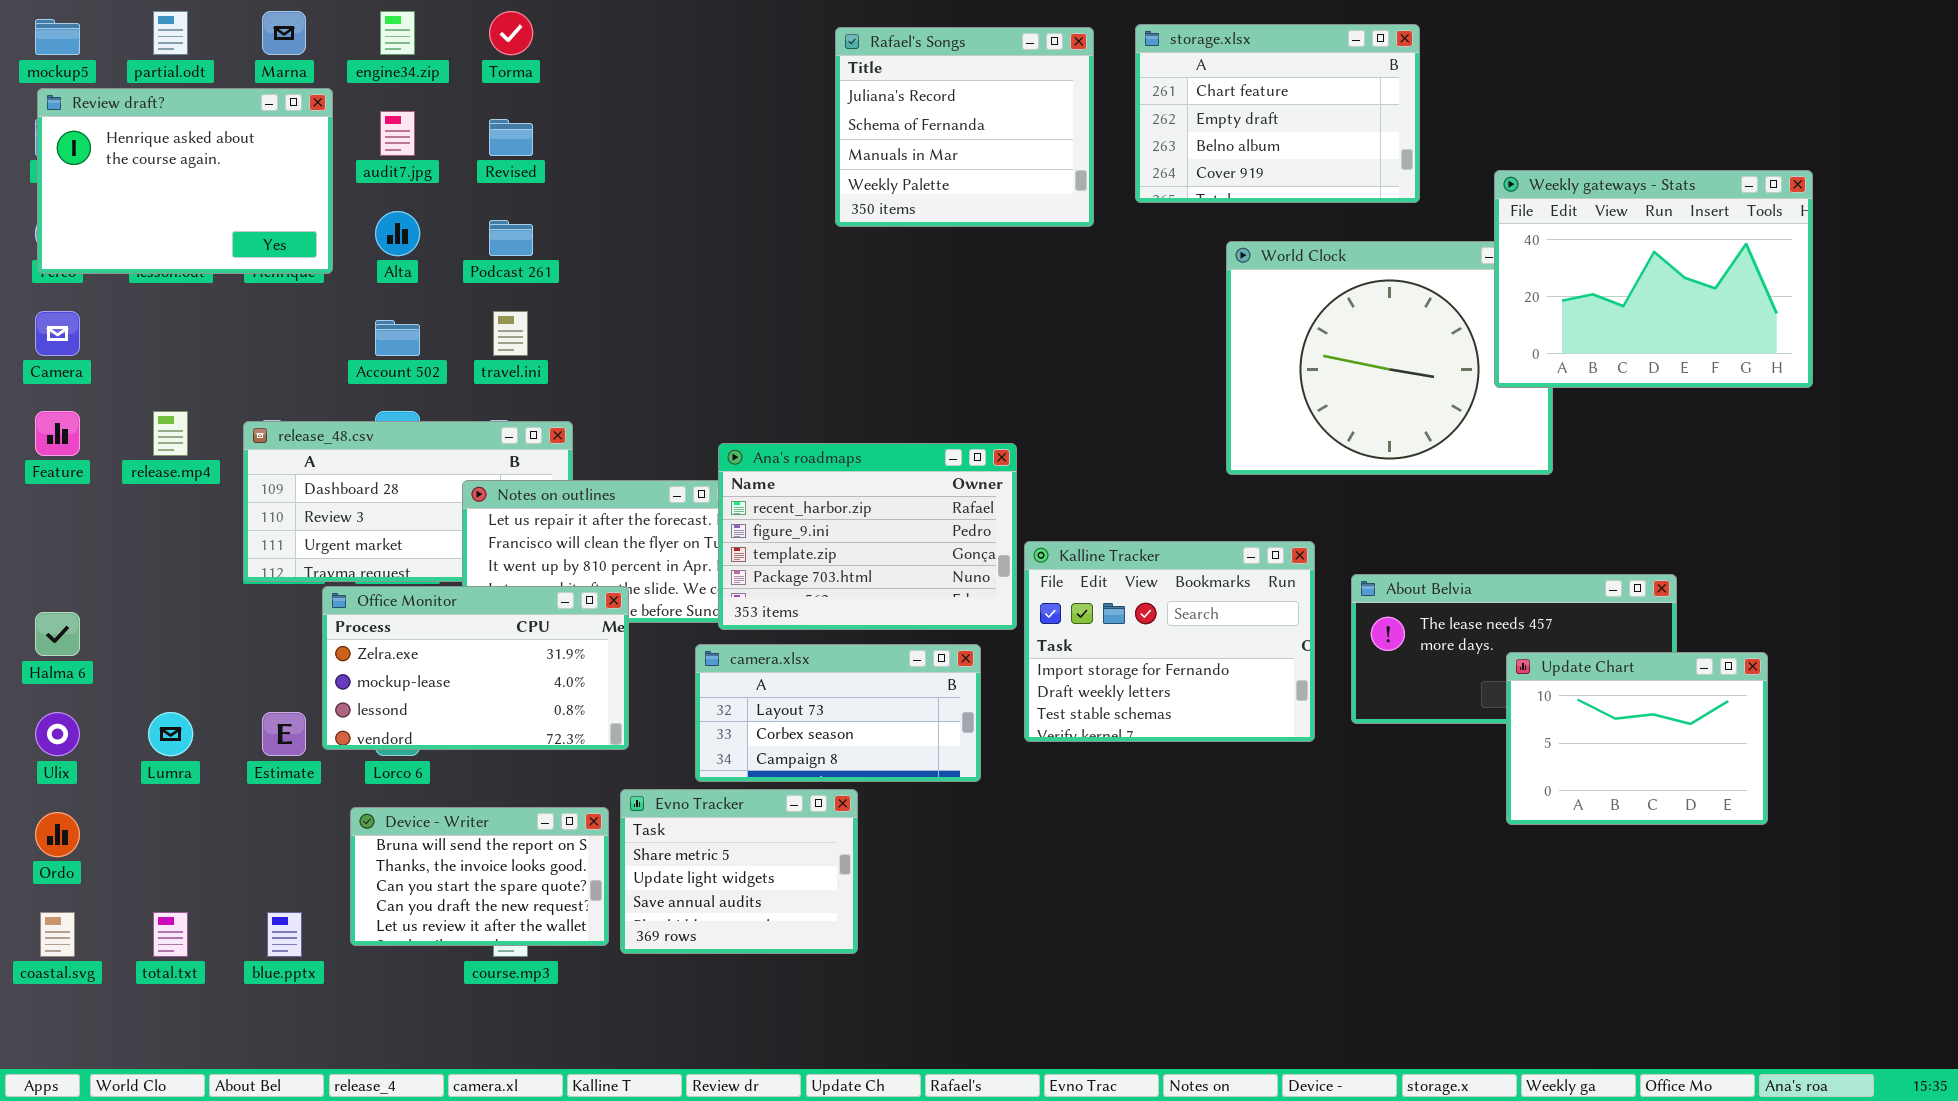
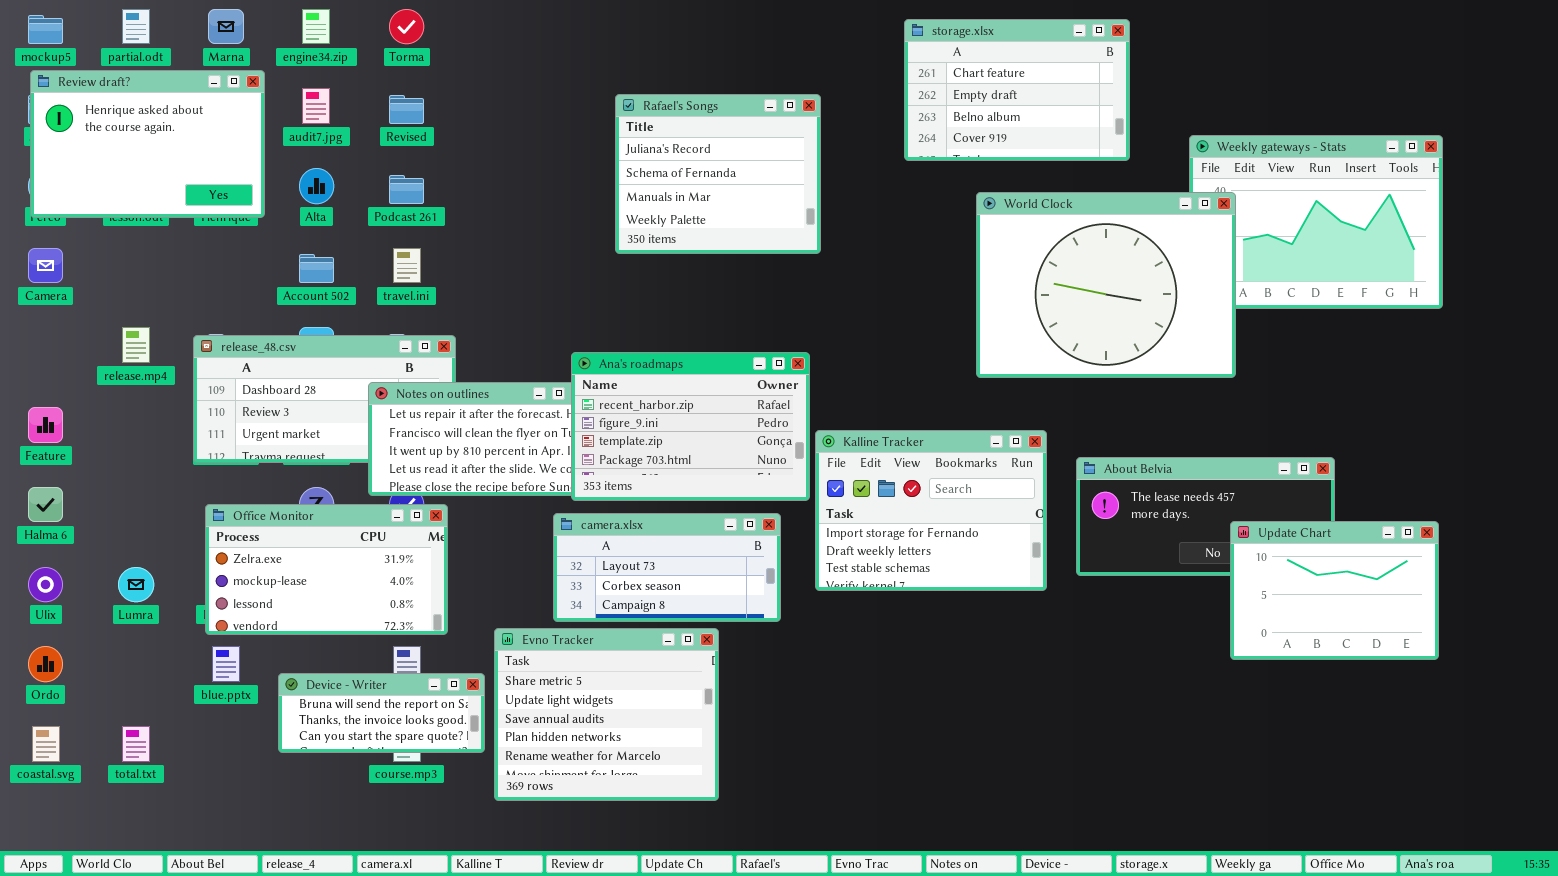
Rafael's Songs: [835,27,1094,227] -> [615,94,821,254], moved
World Clock: [1226,241,1553,475] -> [976,192,1236,378], raised
Feature: [35,411,80,456] -> [28,407,63,443], moved
Office Monitor: [322,586,629,750] -> [205,504,448,635], moved
Update Chart: [1506,652,1768,825] -> [1230,521,1439,660], moved
Evno Tracker: [620,789,858,954] -> [494,628,719,801], resized
Device - Writer: [350,807,609,946] -> [278,673,485,753], resized
blue.pptx: [267,912,302,957] -> [212,646,240,682], moved

